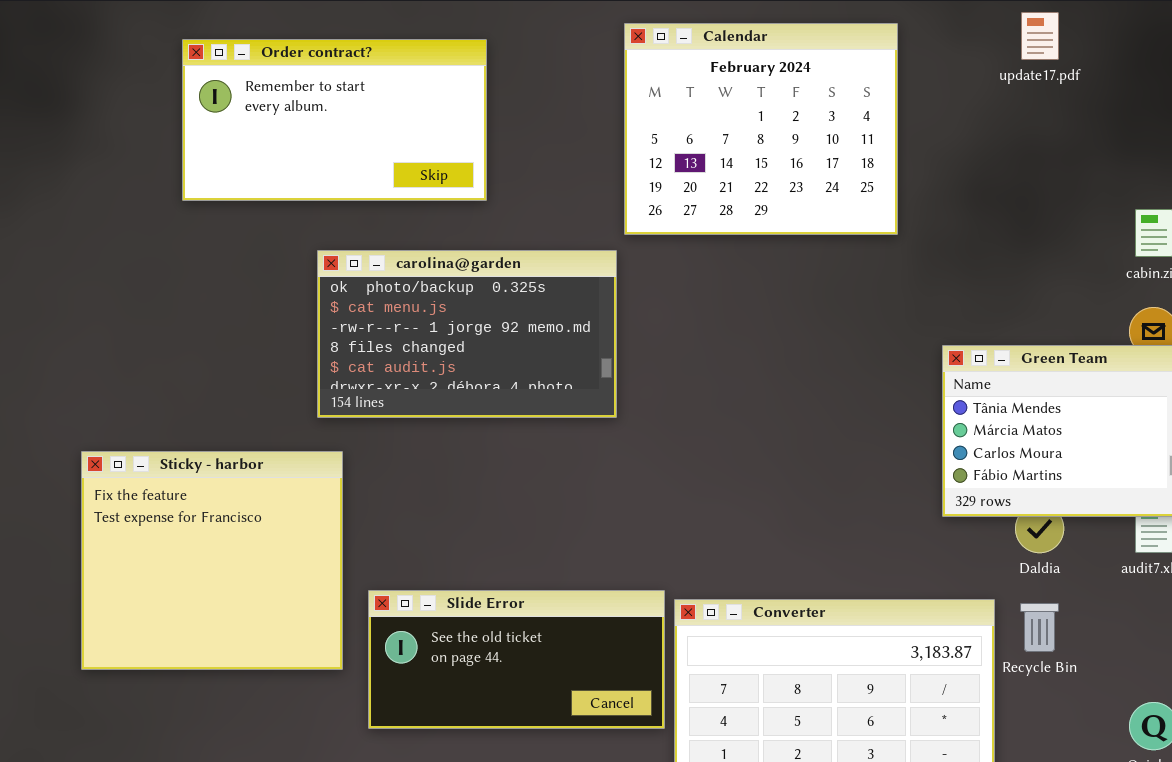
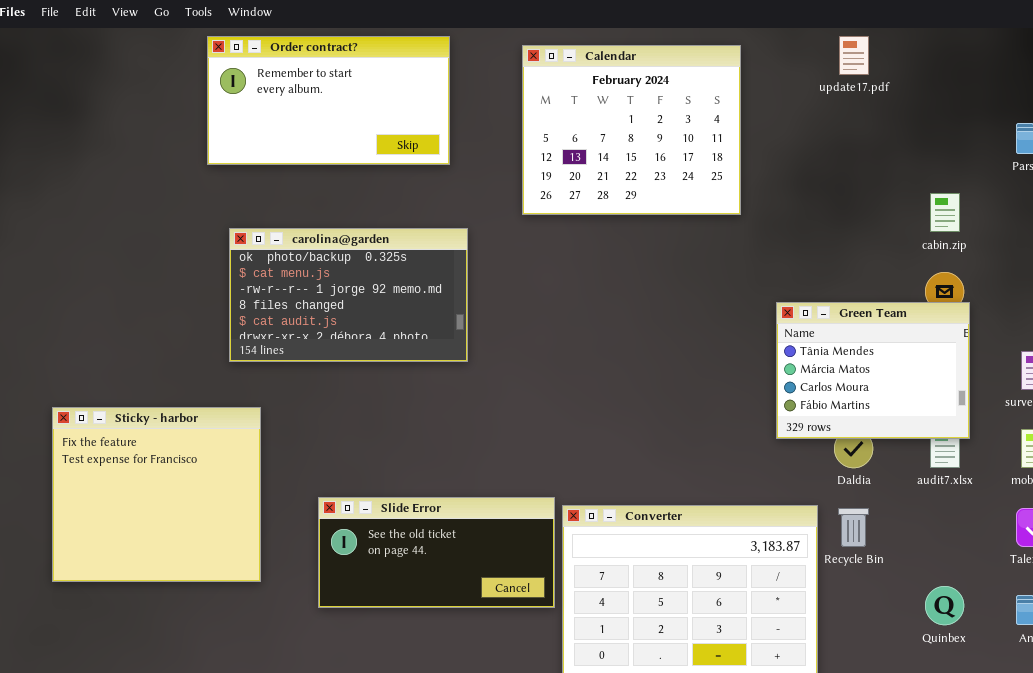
Order contract?: [182,39,487,201] -> [207,36,450,165], moved
carolina@garden: [317,250,617,418] -> [229,228,468,362], moved
Sticky - harbor: [81,451,343,670] -> [52,407,261,582], moved

